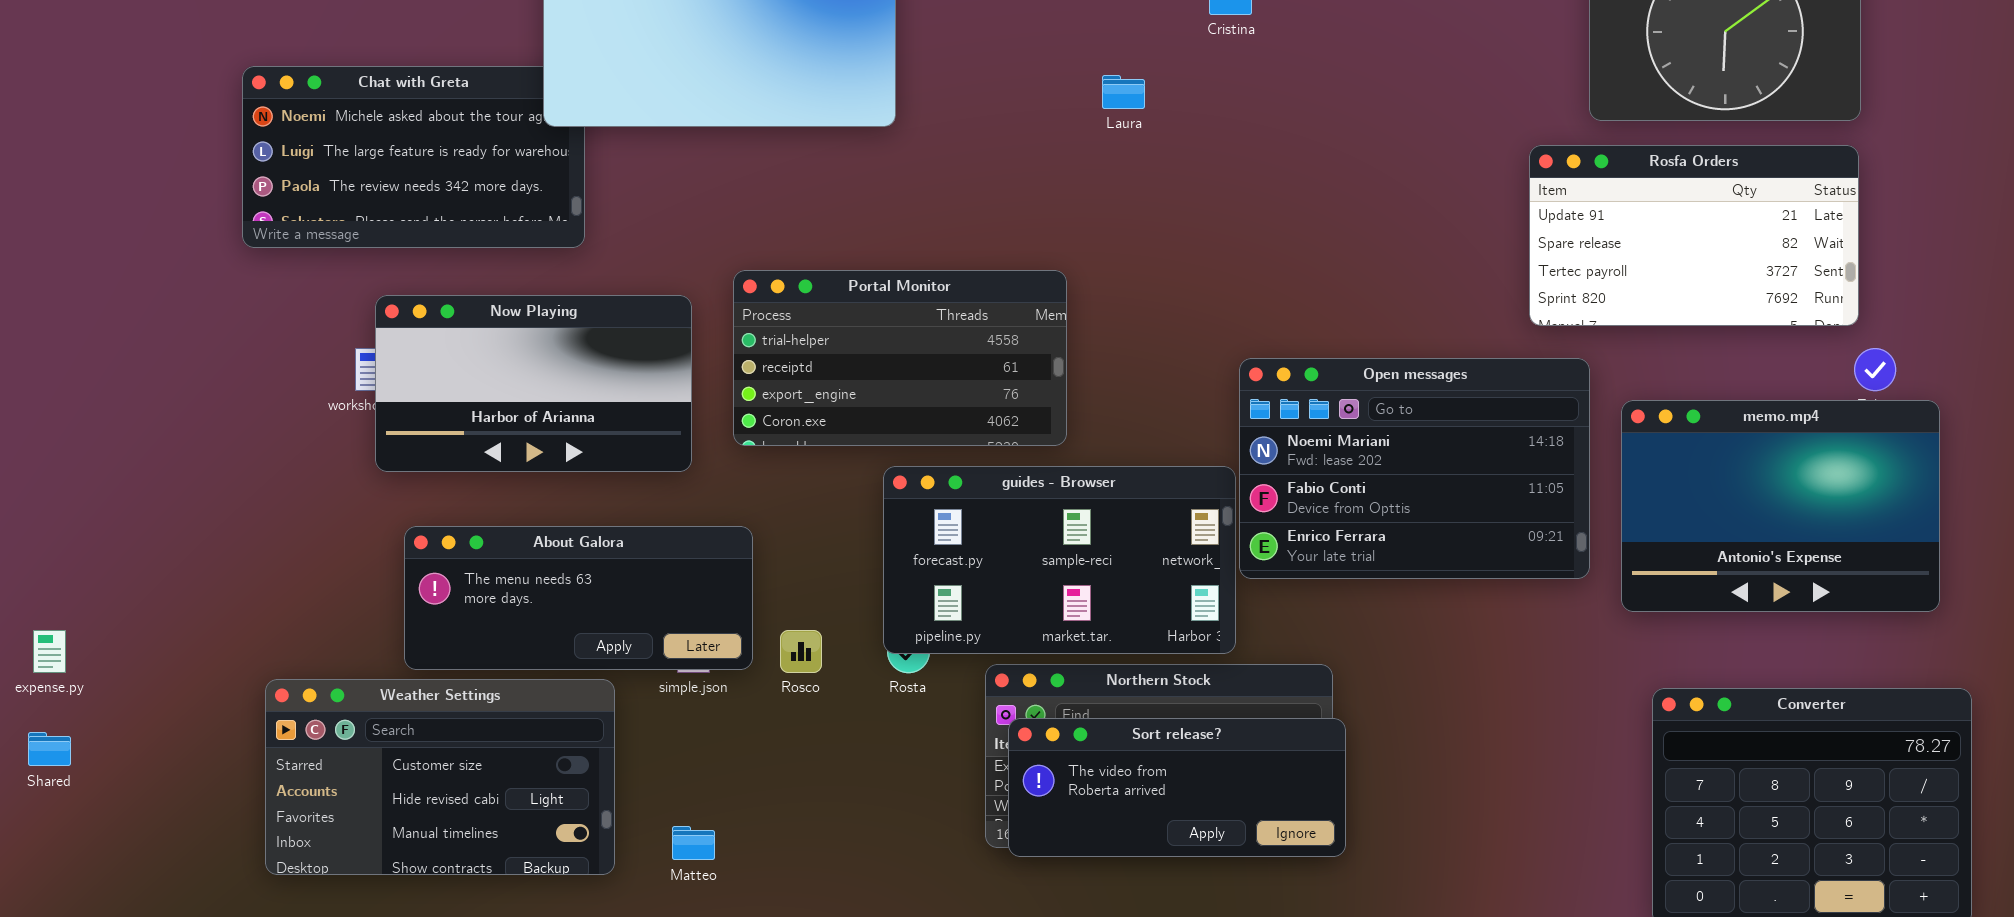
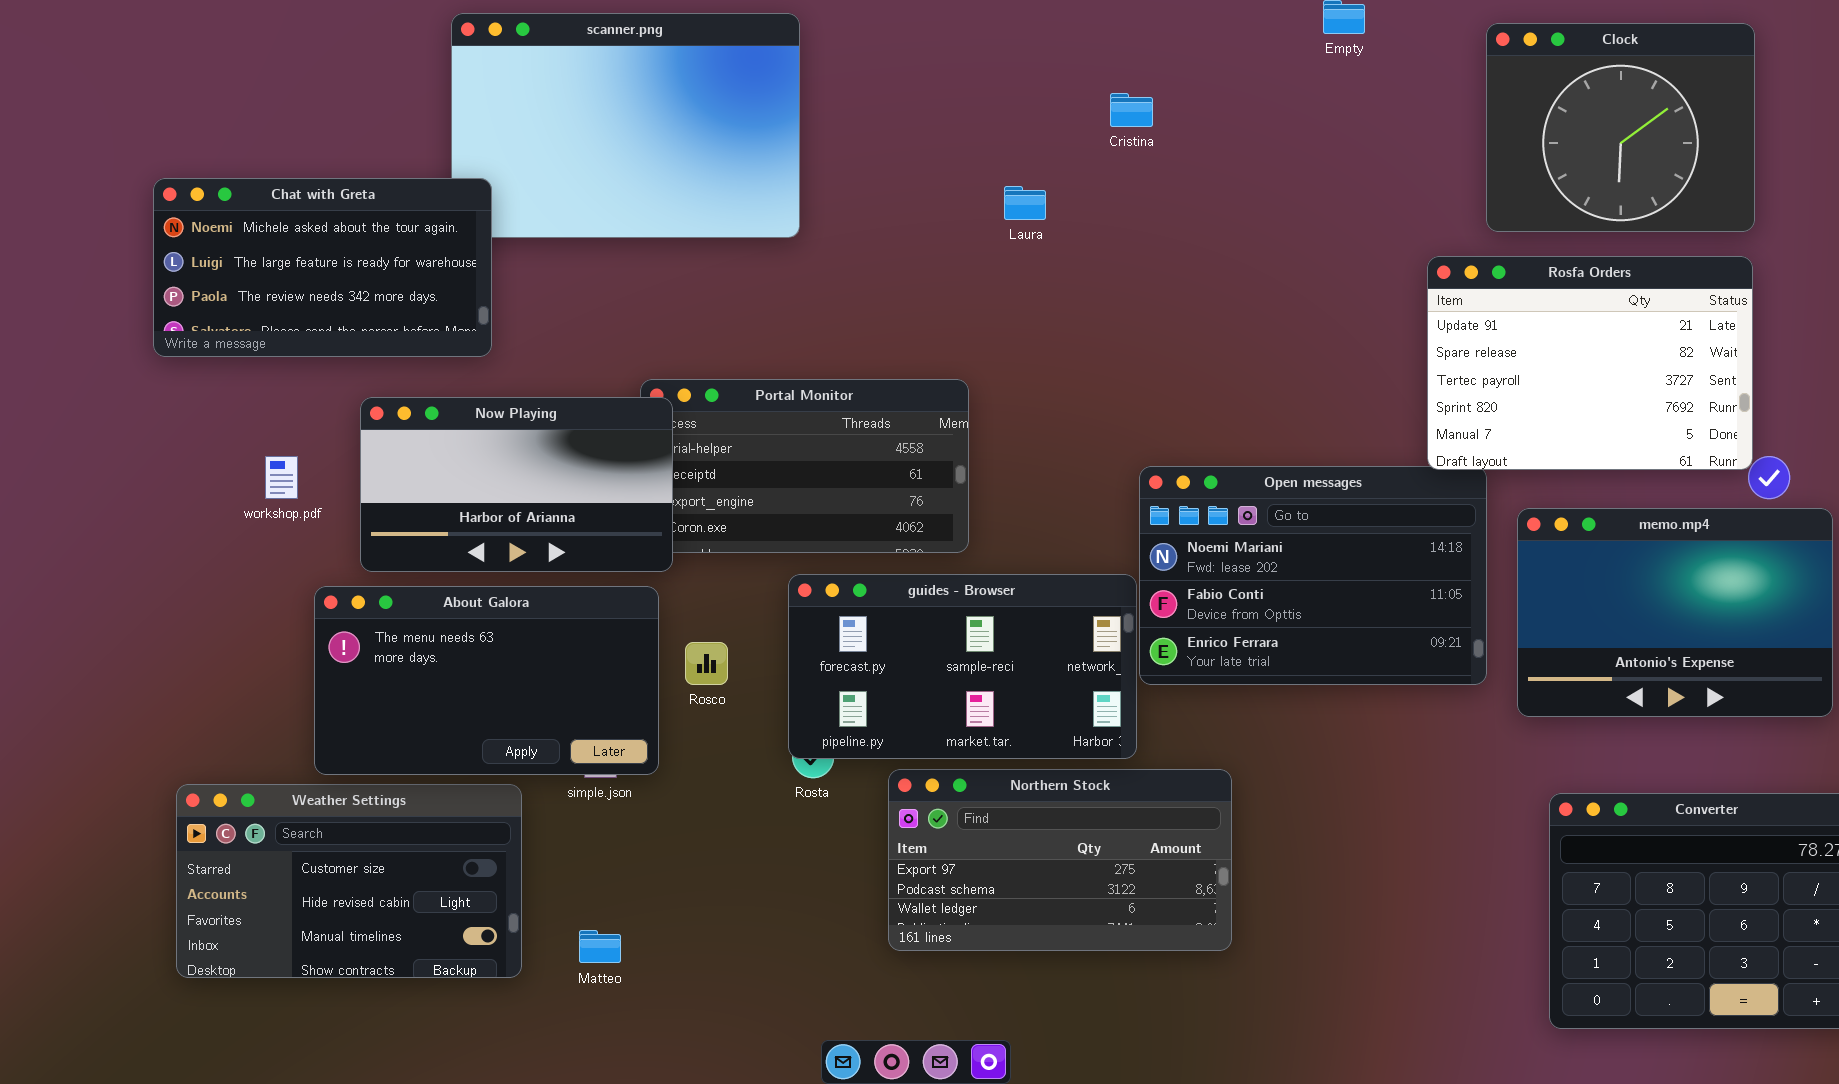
Chat with Greta: [242,66,585,248] -> [153,178,492,357], raised
Rosfa Orders: [1529,145,1859,326] -> [1427,256,1753,470], resized
Now Playing: [375,295,692,472] -> [360,397,673,572], moved
About Galora: [404,526,753,670] -> [314,586,659,775], resized
Rosco: [780,630,822,673] -> [685,642,728,685], moved
Sort release?: [1008,718,1346,857] -> none, closed

